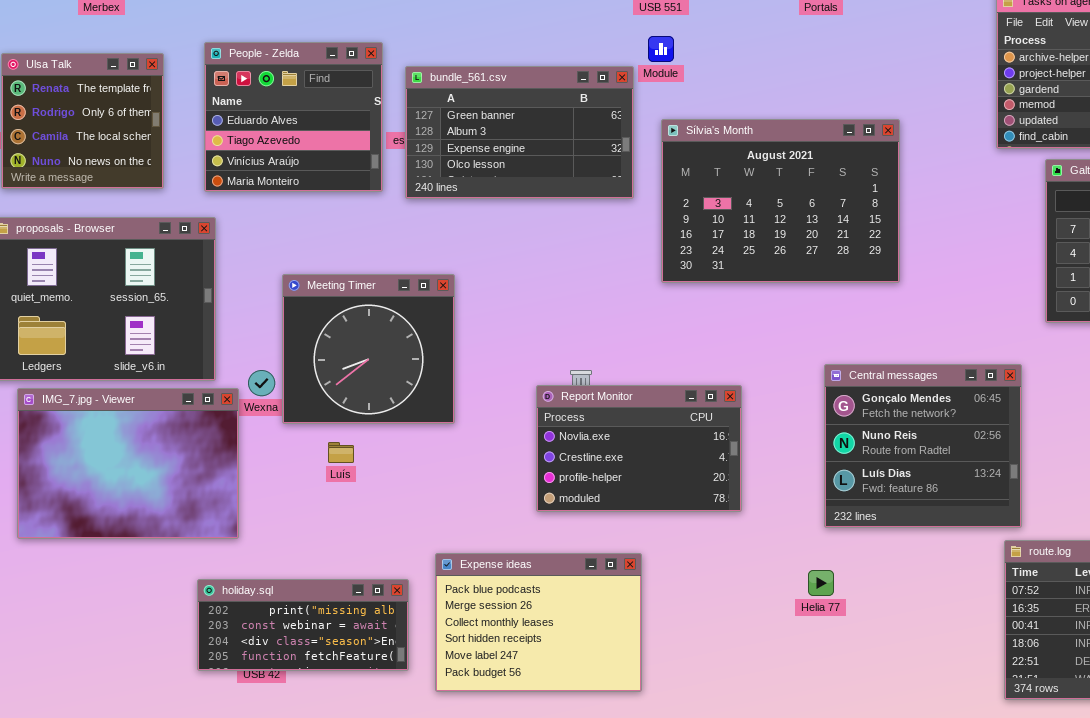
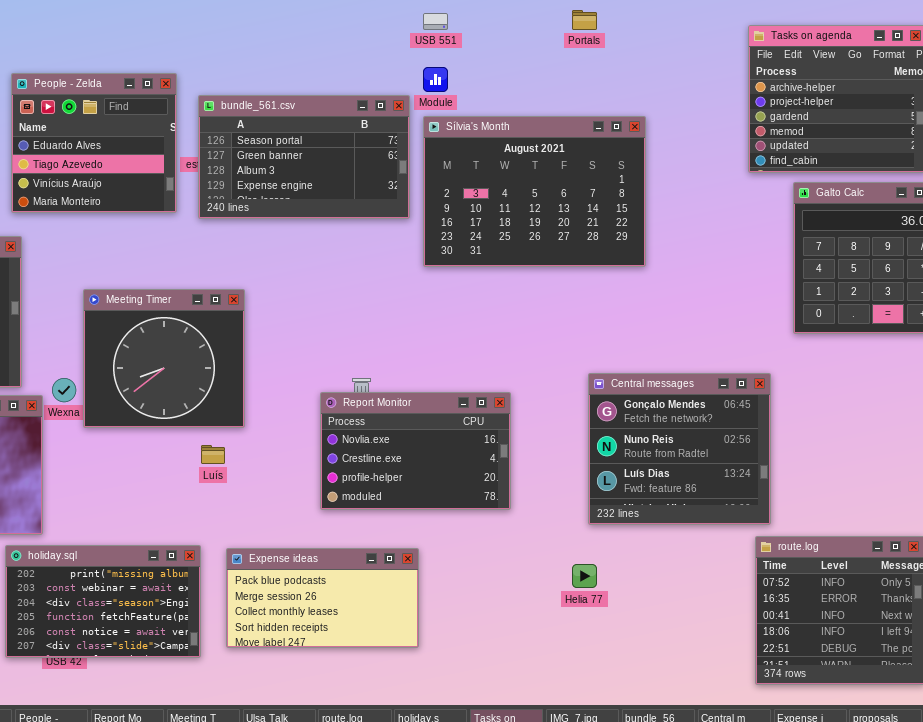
bundle_561.csv: [405,66,634,199] -> [198,95,410,219], scrolled up 1 row
Sílvia's Month: [661,119,900,283] -> [423,116,646,267], moved
Luís: [328,442,354,463] -> [201,445,225,464], moved
Expense ideas: [435,553,642,692] -> [226,548,419,648], resized
holiday.sql: [197,579,409,671] -> [5,545,201,658], resized

